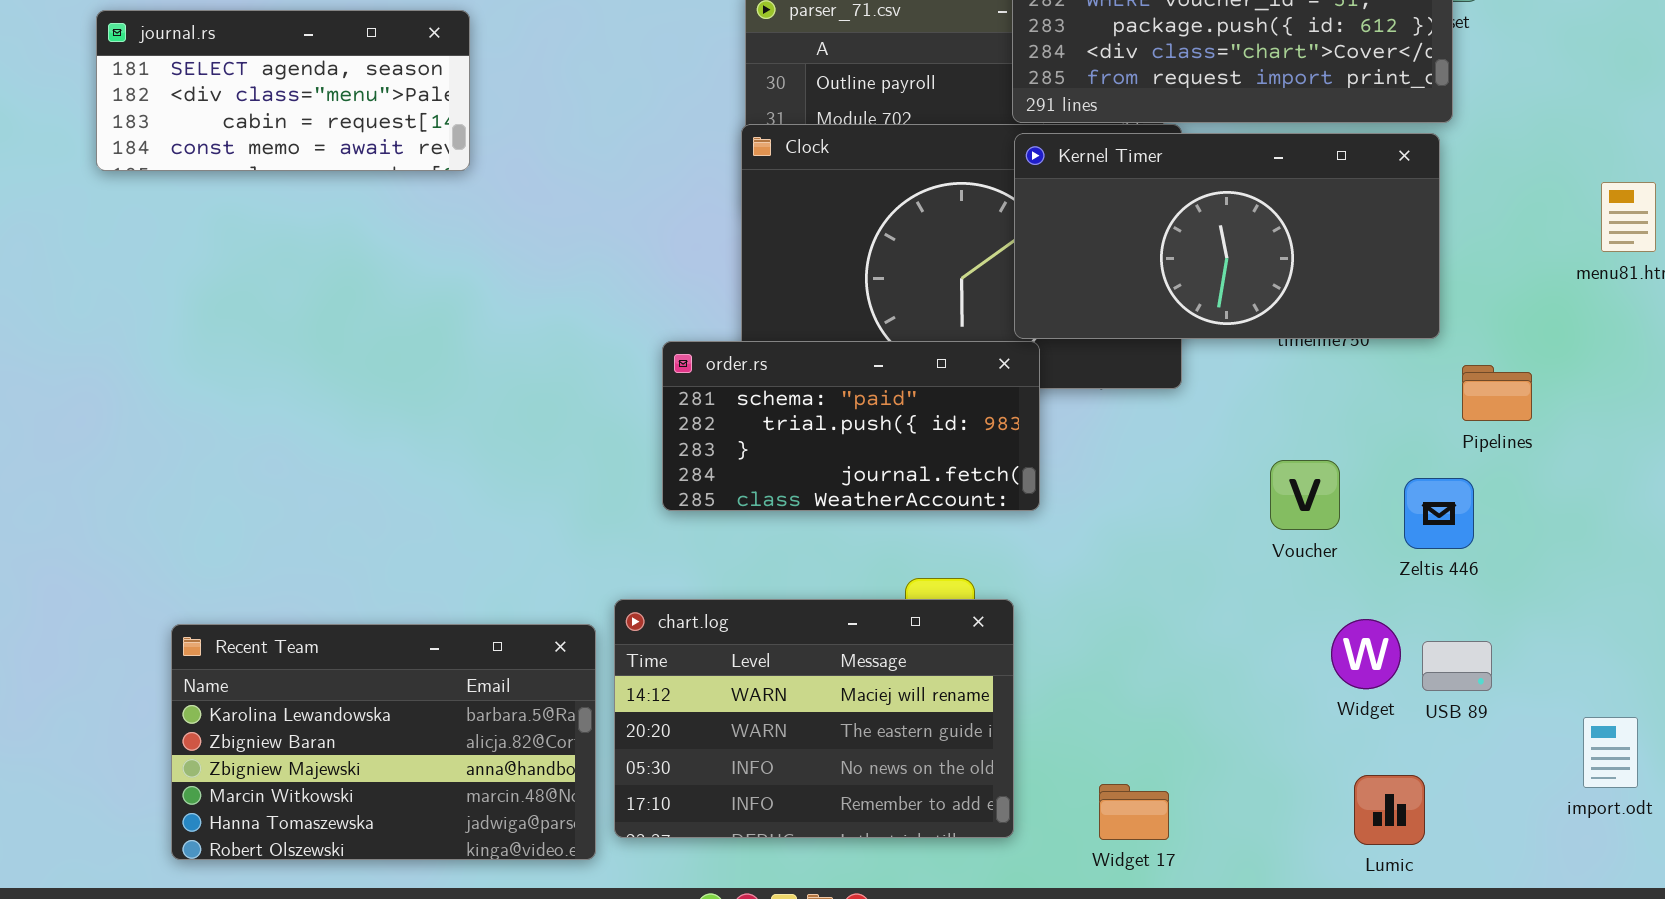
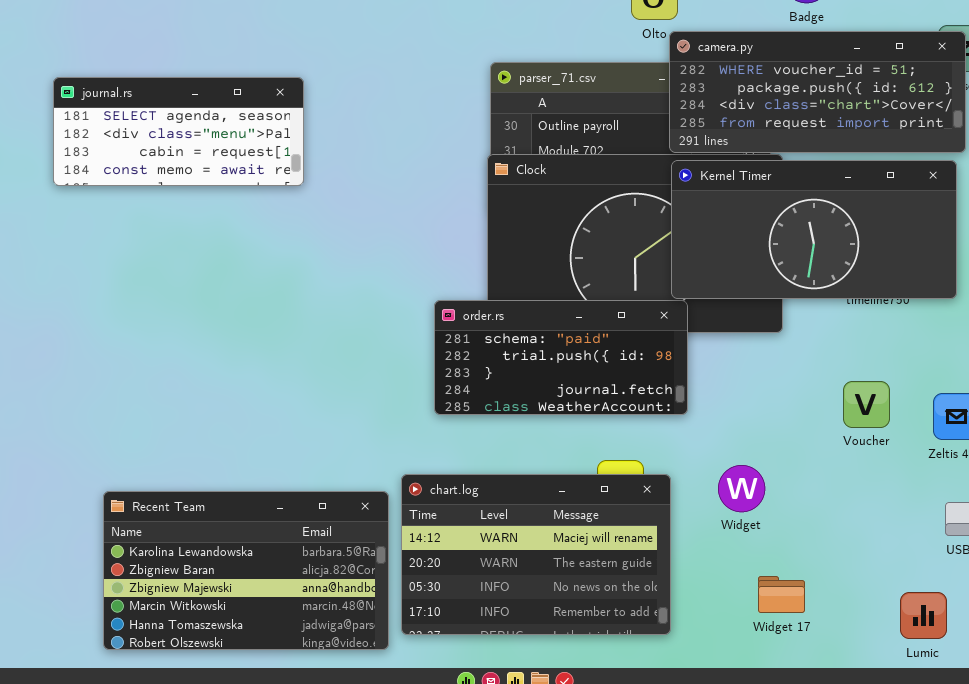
Widget: [1331,619,1401,689] -> [718,465,765,512], moved
Widget 17: [1099,784,1169,840] -> [758,576,805,613], moved

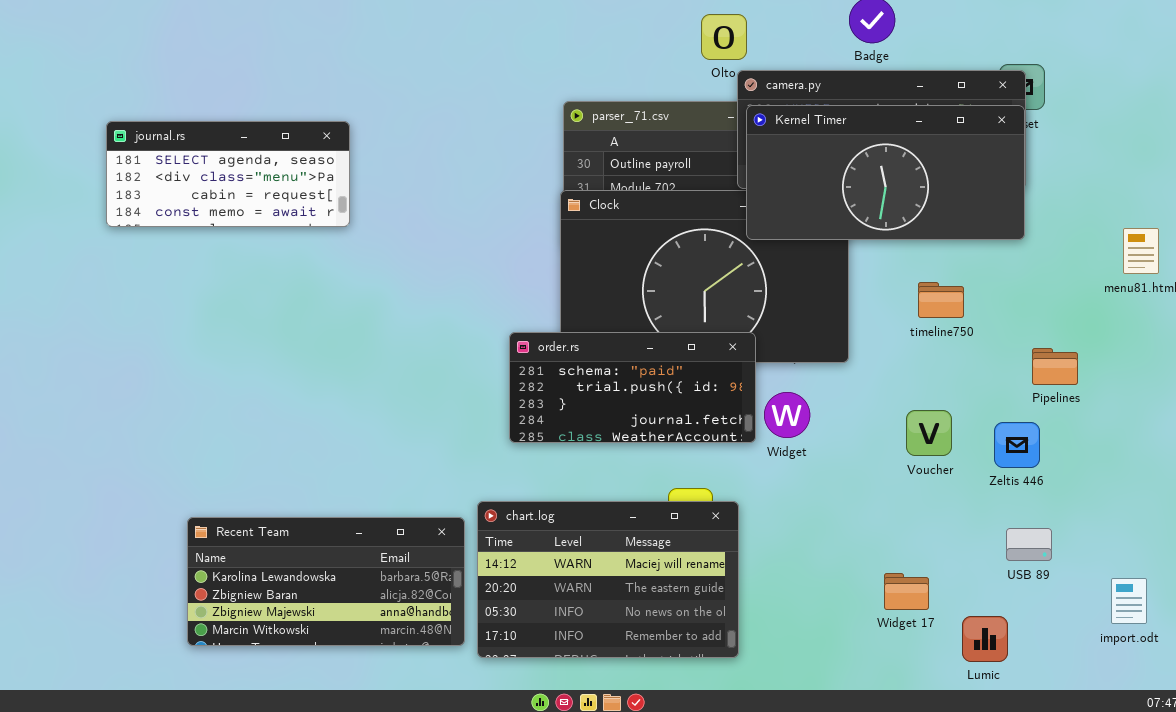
journal.rs: [53,77,304,186] -> [106,121,350,227], moved
Kernel Timer: [671,160,957,299] -> [746,105,1025,240], moved
Widget: [718,465,765,512] -> [764,392,810,438], moved
Recent Team: [103,491,389,650] -> [187,517,465,646], resized
Widget 17: [758,576,805,613] -> [884,573,929,610], moved

